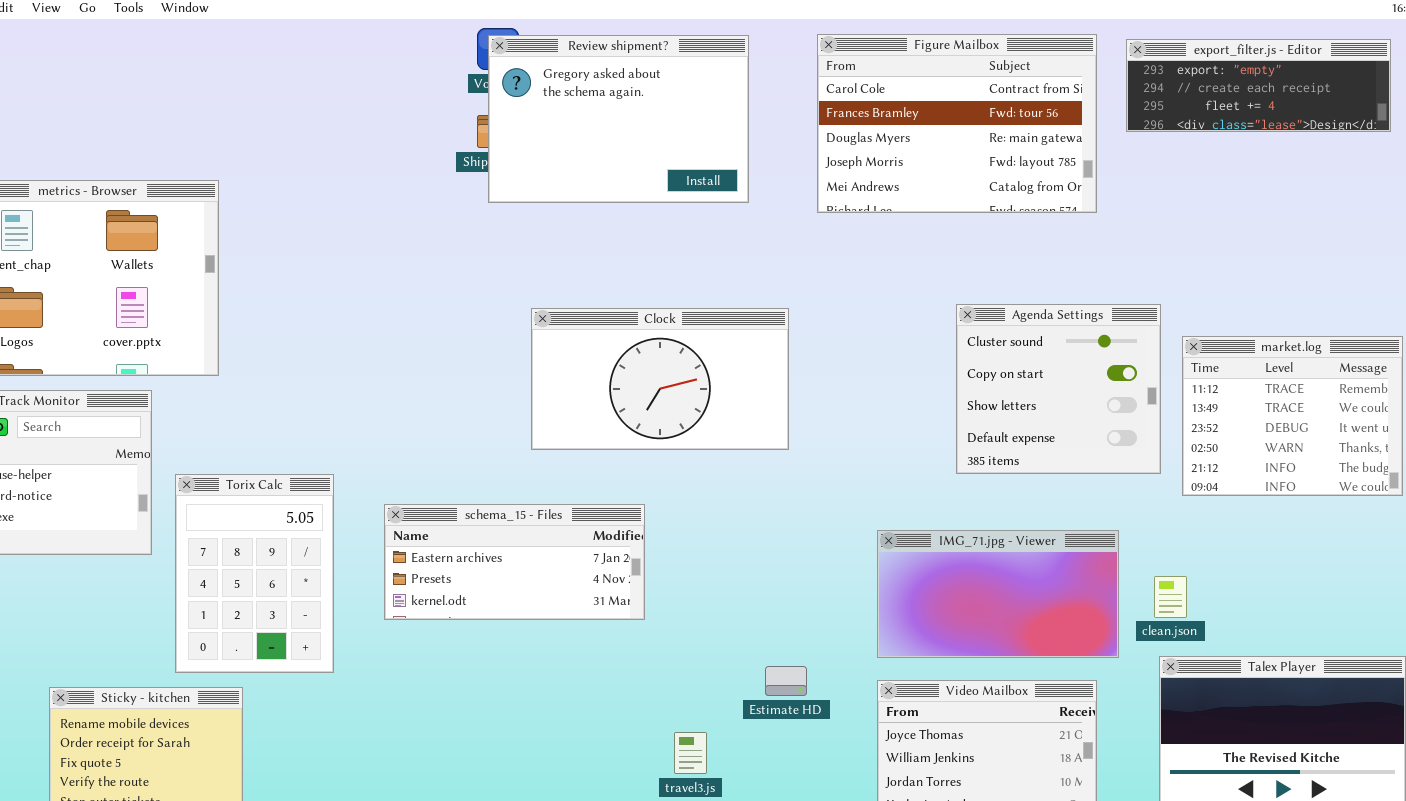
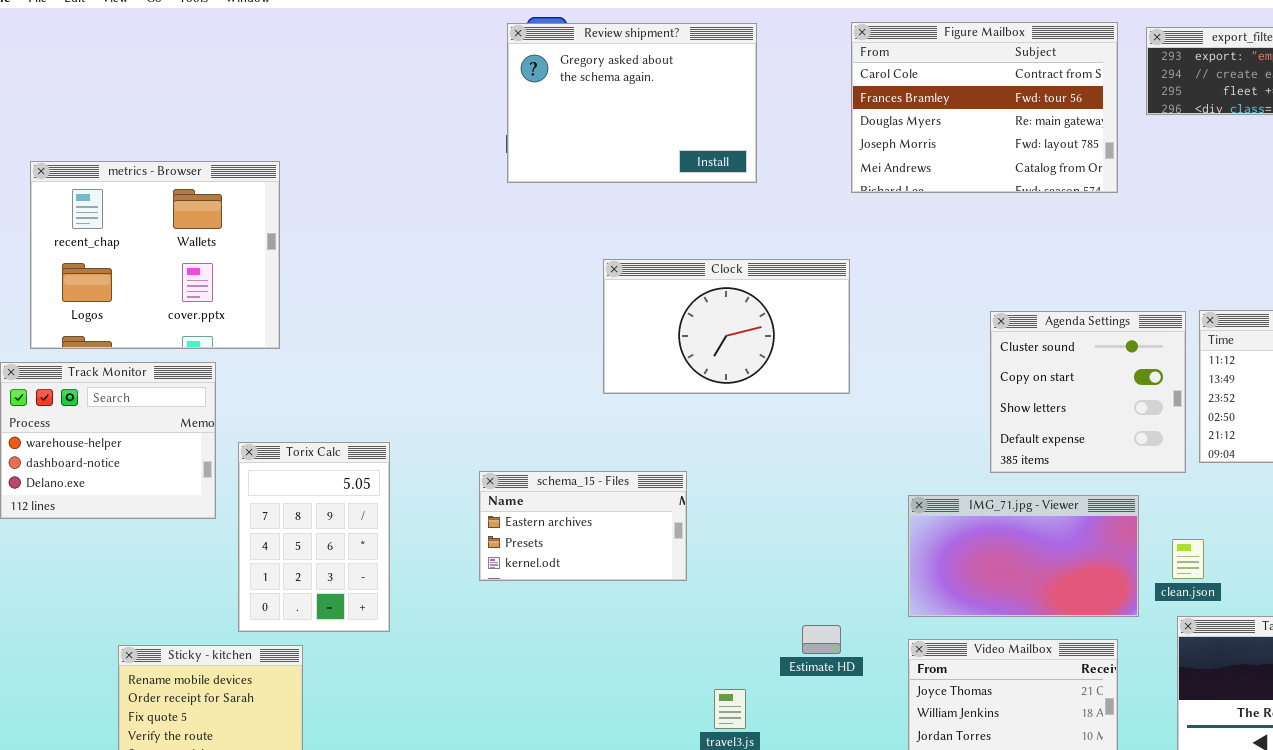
Review shipment?: [488,35,749,203] -> [507,23,757,183], moved
Agenda Settings: [956,304,1161,474] -> [990,311,1186,473], moved
Clock: [531,308,789,450] -> [603,259,850,394], moved
schema_15 - Files: [384,504,645,620] -> [479,471,687,581], resized

